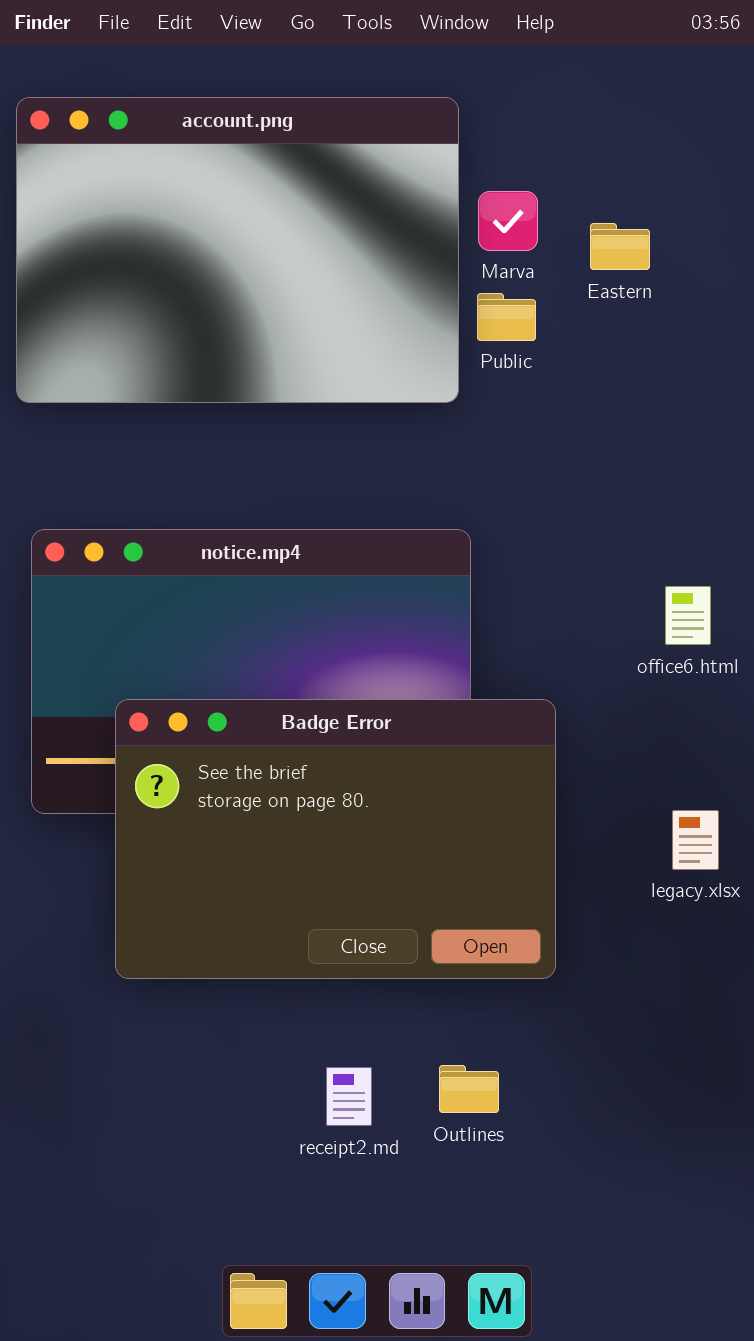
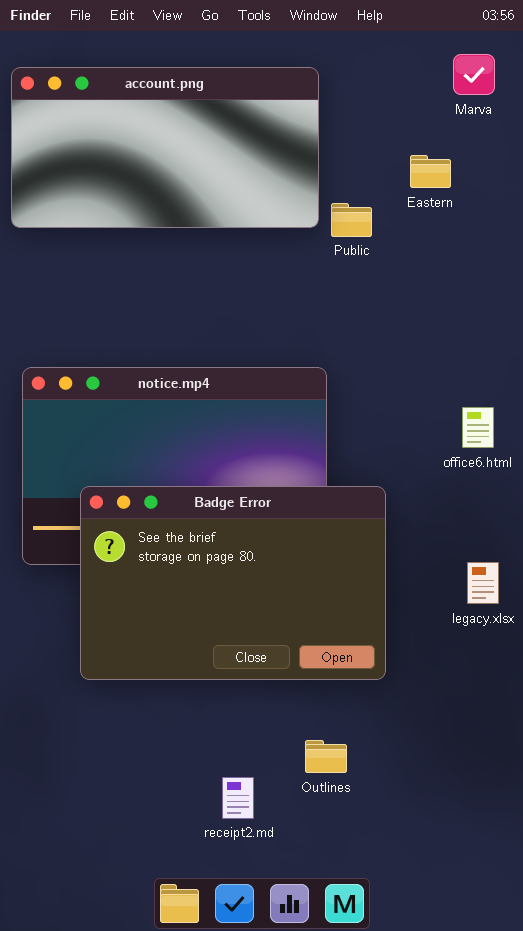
account.png: [16,97,459,403] -> [11,67,319,228], resized
Marva: [478,191,538,251] -> [453,54,495,95], moved
receipt2.md: [326,1067,372,1126] -> [222,777,254,819], moved

